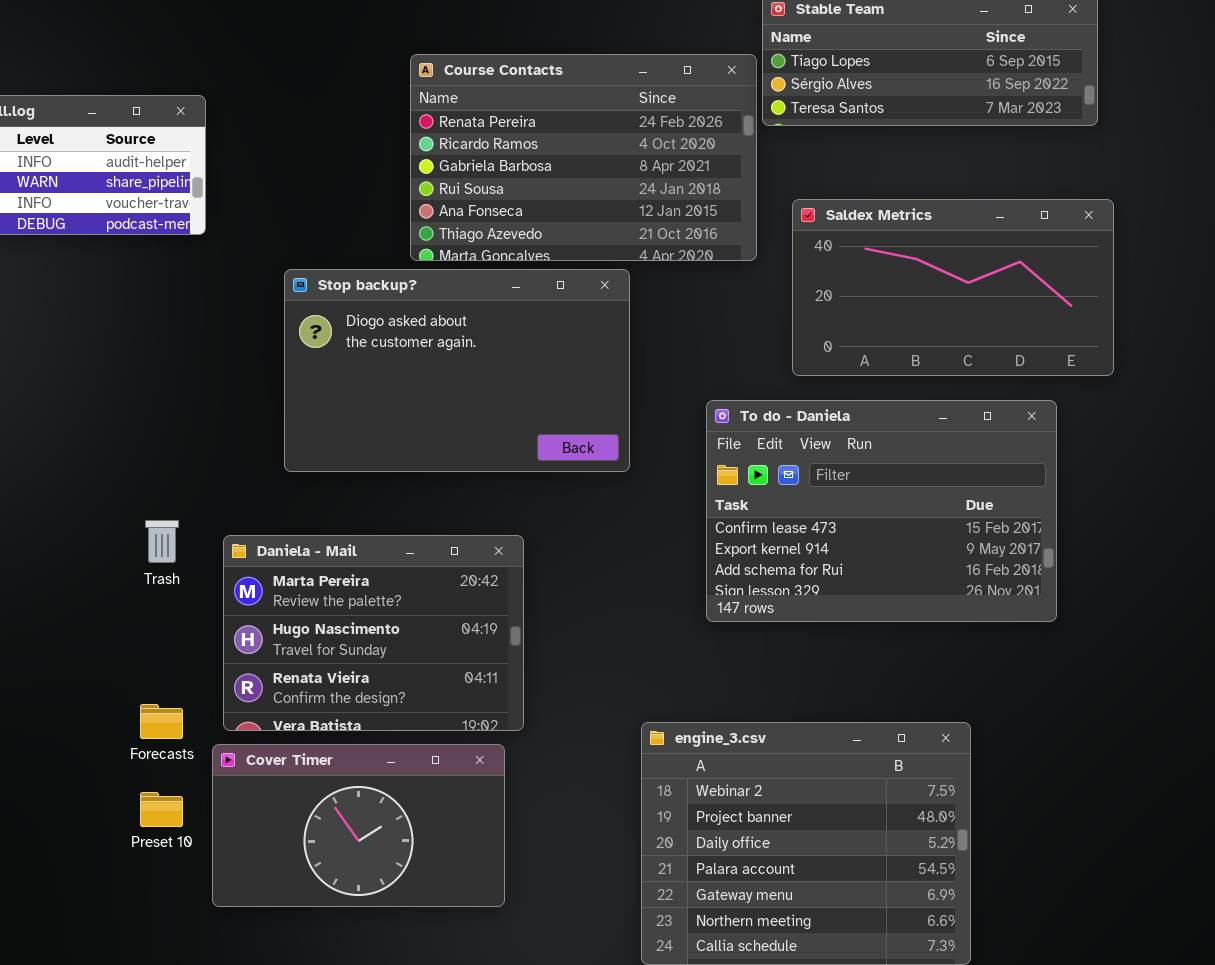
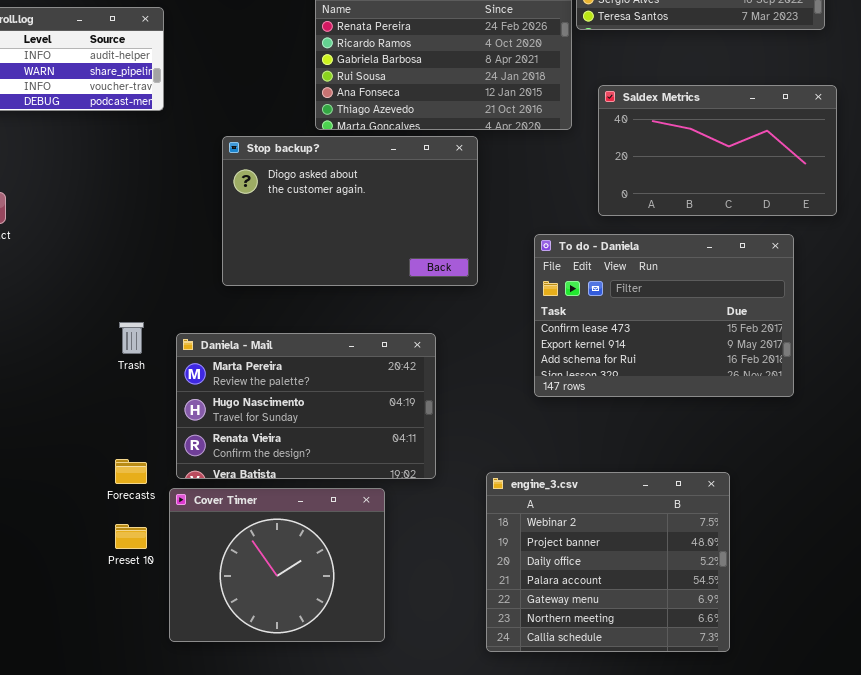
Daniela - Mail: [223,535,524,731] -> [176,333,436,479], resized
Cover Timer: [212,744,505,907] -> [169,488,385,642], resized

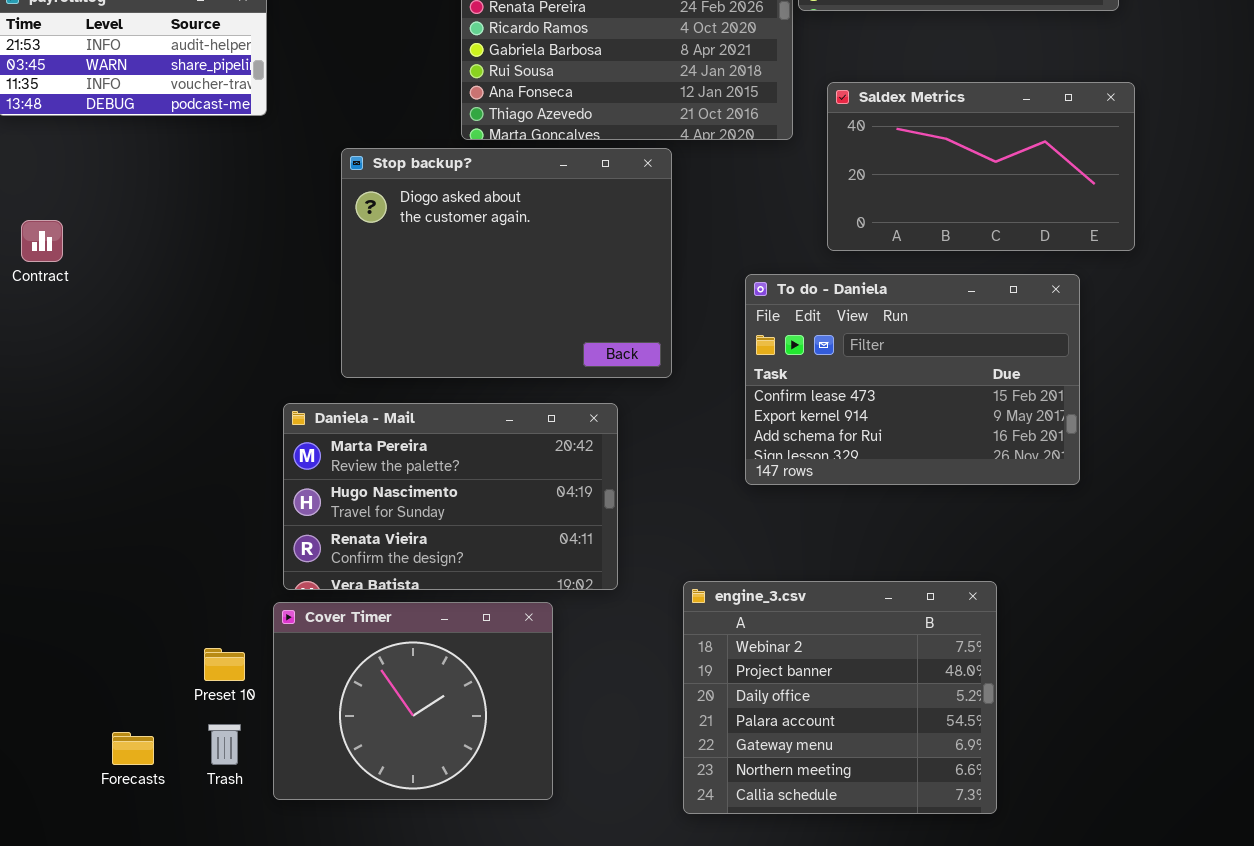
Stop backup?: [222,136,478,286] -> [341,148,672,378], resized
Trash: [119,322,144,354] -> [208,724,241,765], moved
Forecasts: [115,459,147,484] -> [112,732,154,765], moved

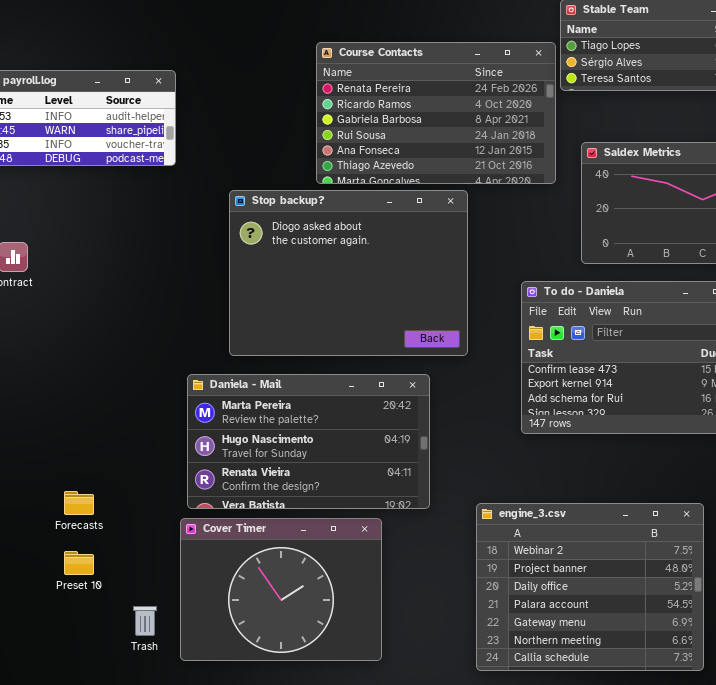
Preset 10: [204,648,245,681] -> [64,551,94,575], moved
Forecasts: [112,732,154,765] -> [64,491,94,515], moved

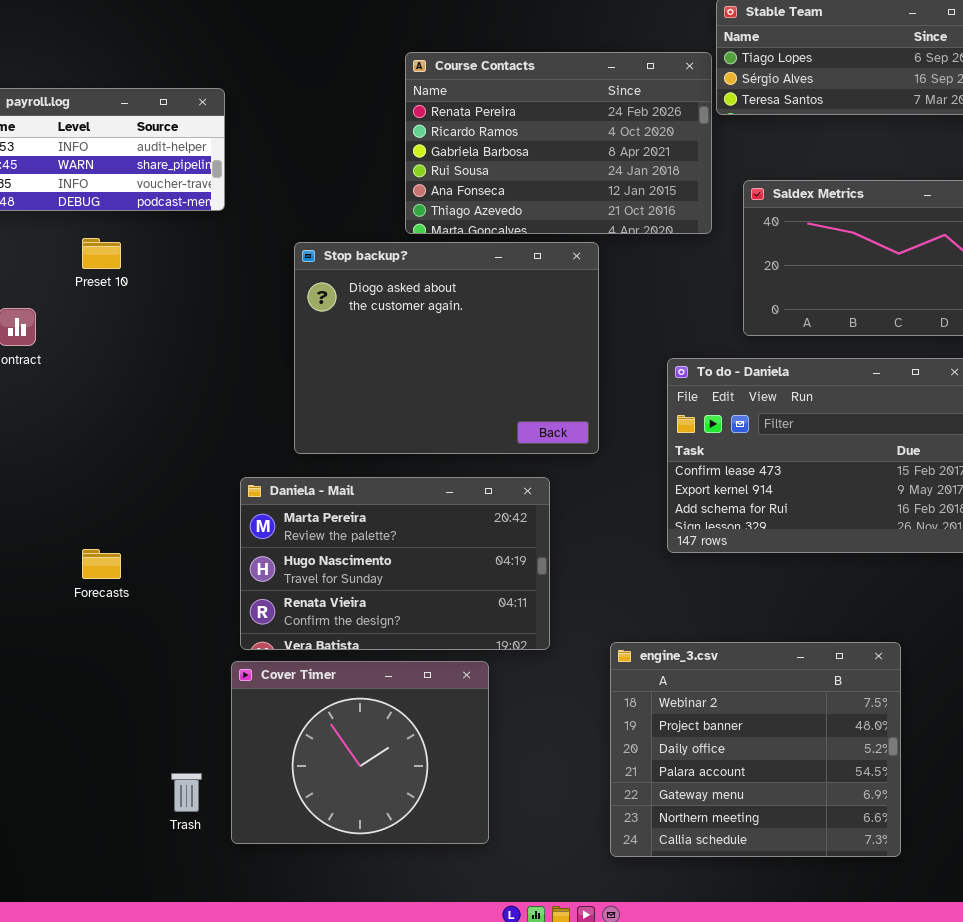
Forecasts: [64,491,94,515] -> [82,549,121,579], moved
Preset 10: [64,551,94,575] -> [82,238,121,269], moved

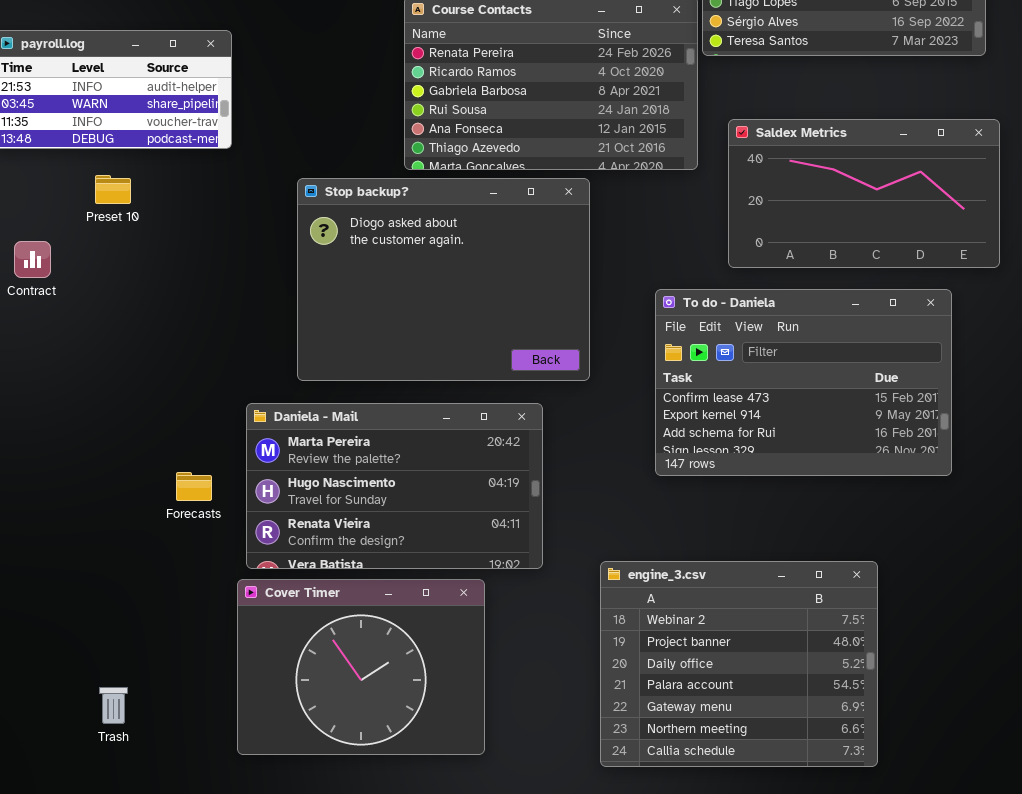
Forecasts: [82,549,121,579] -> [176,472,212,501], moved
Trash: [171,773,202,812] -> [99,687,128,724], moved

